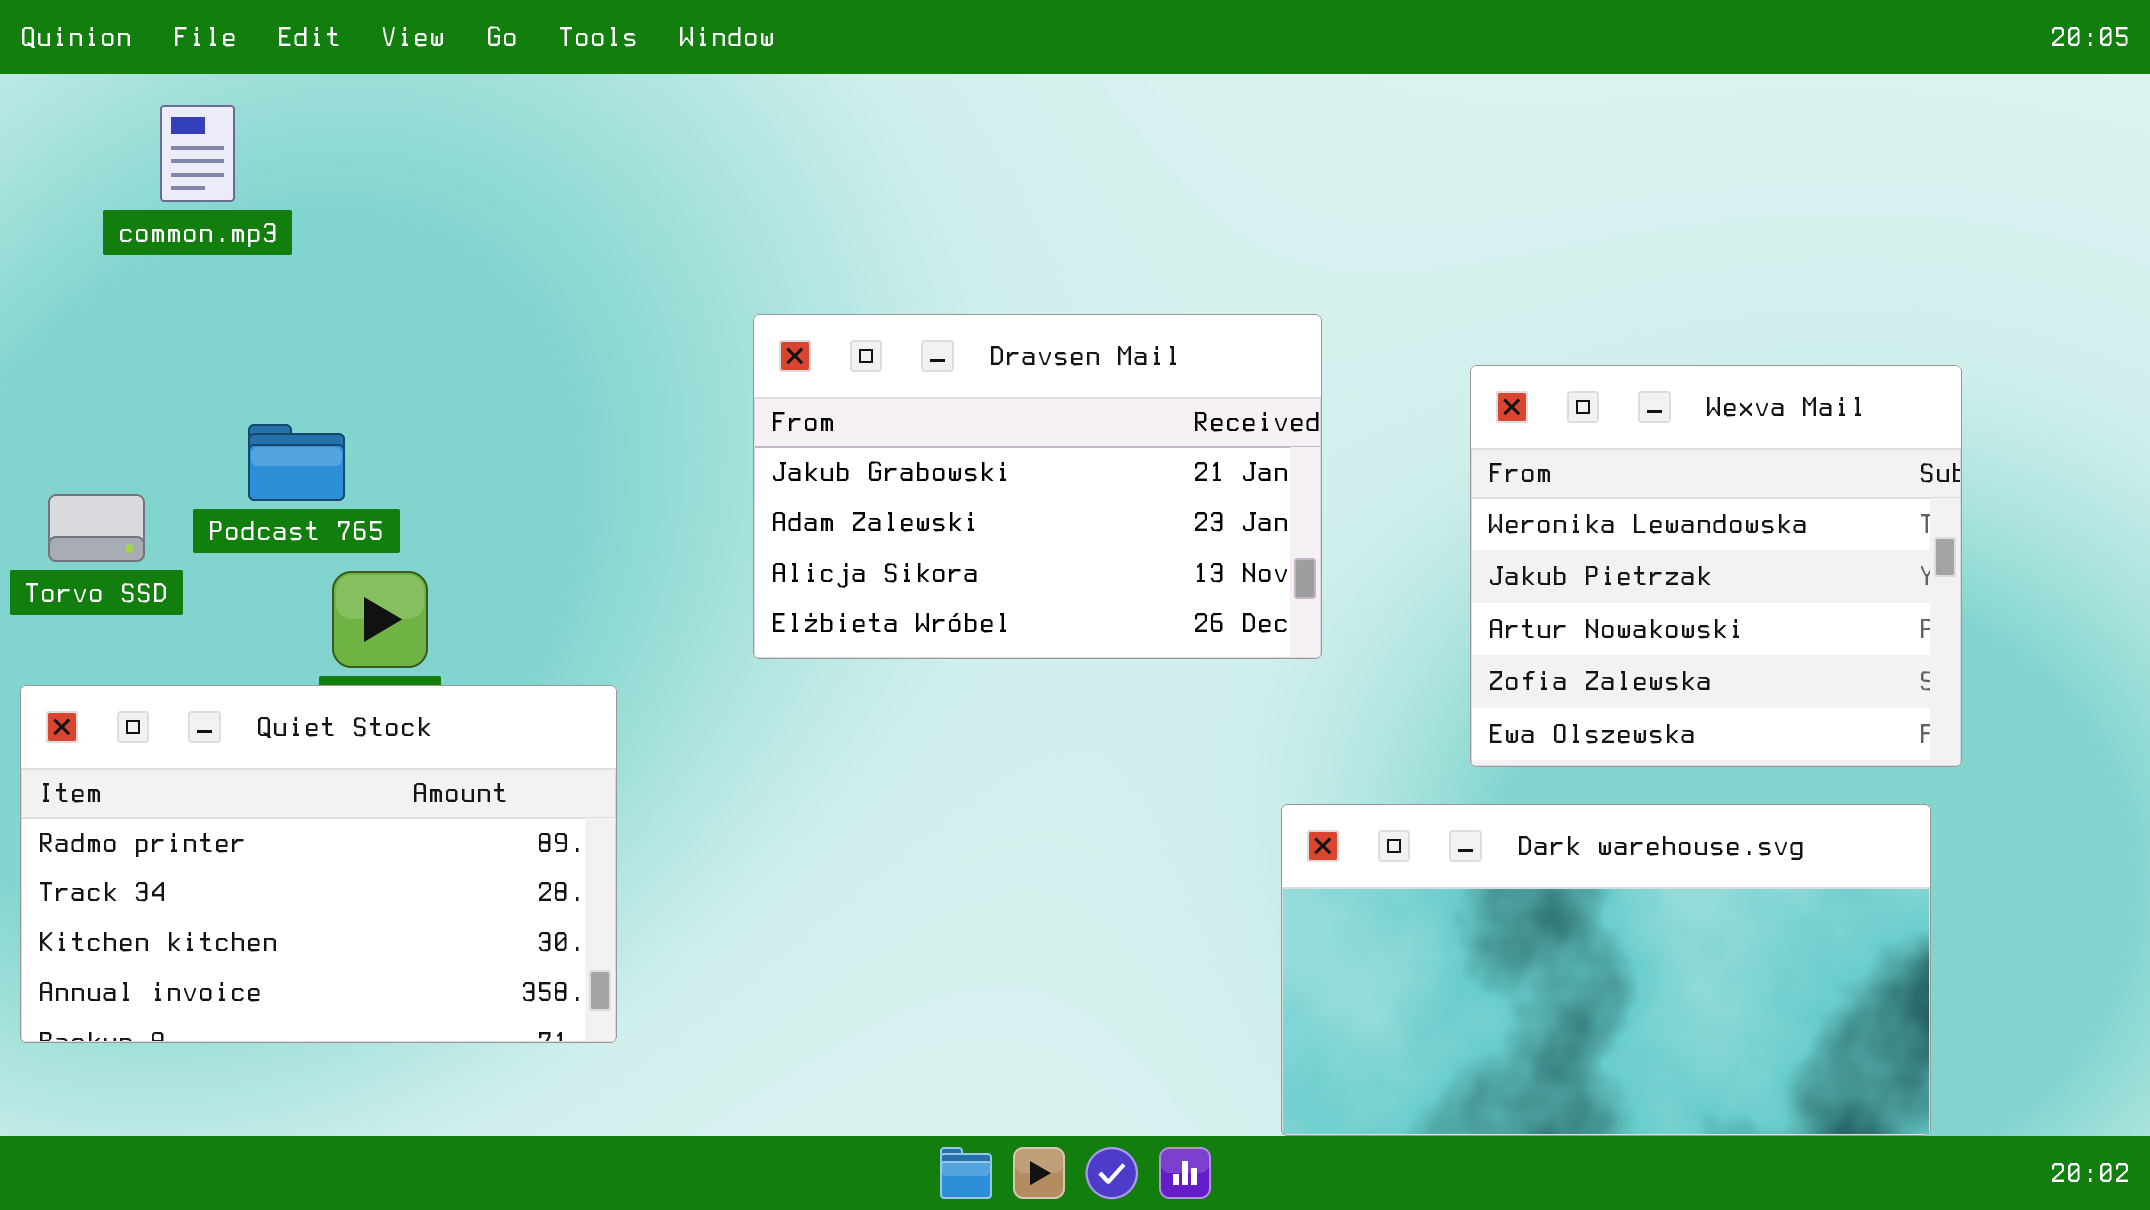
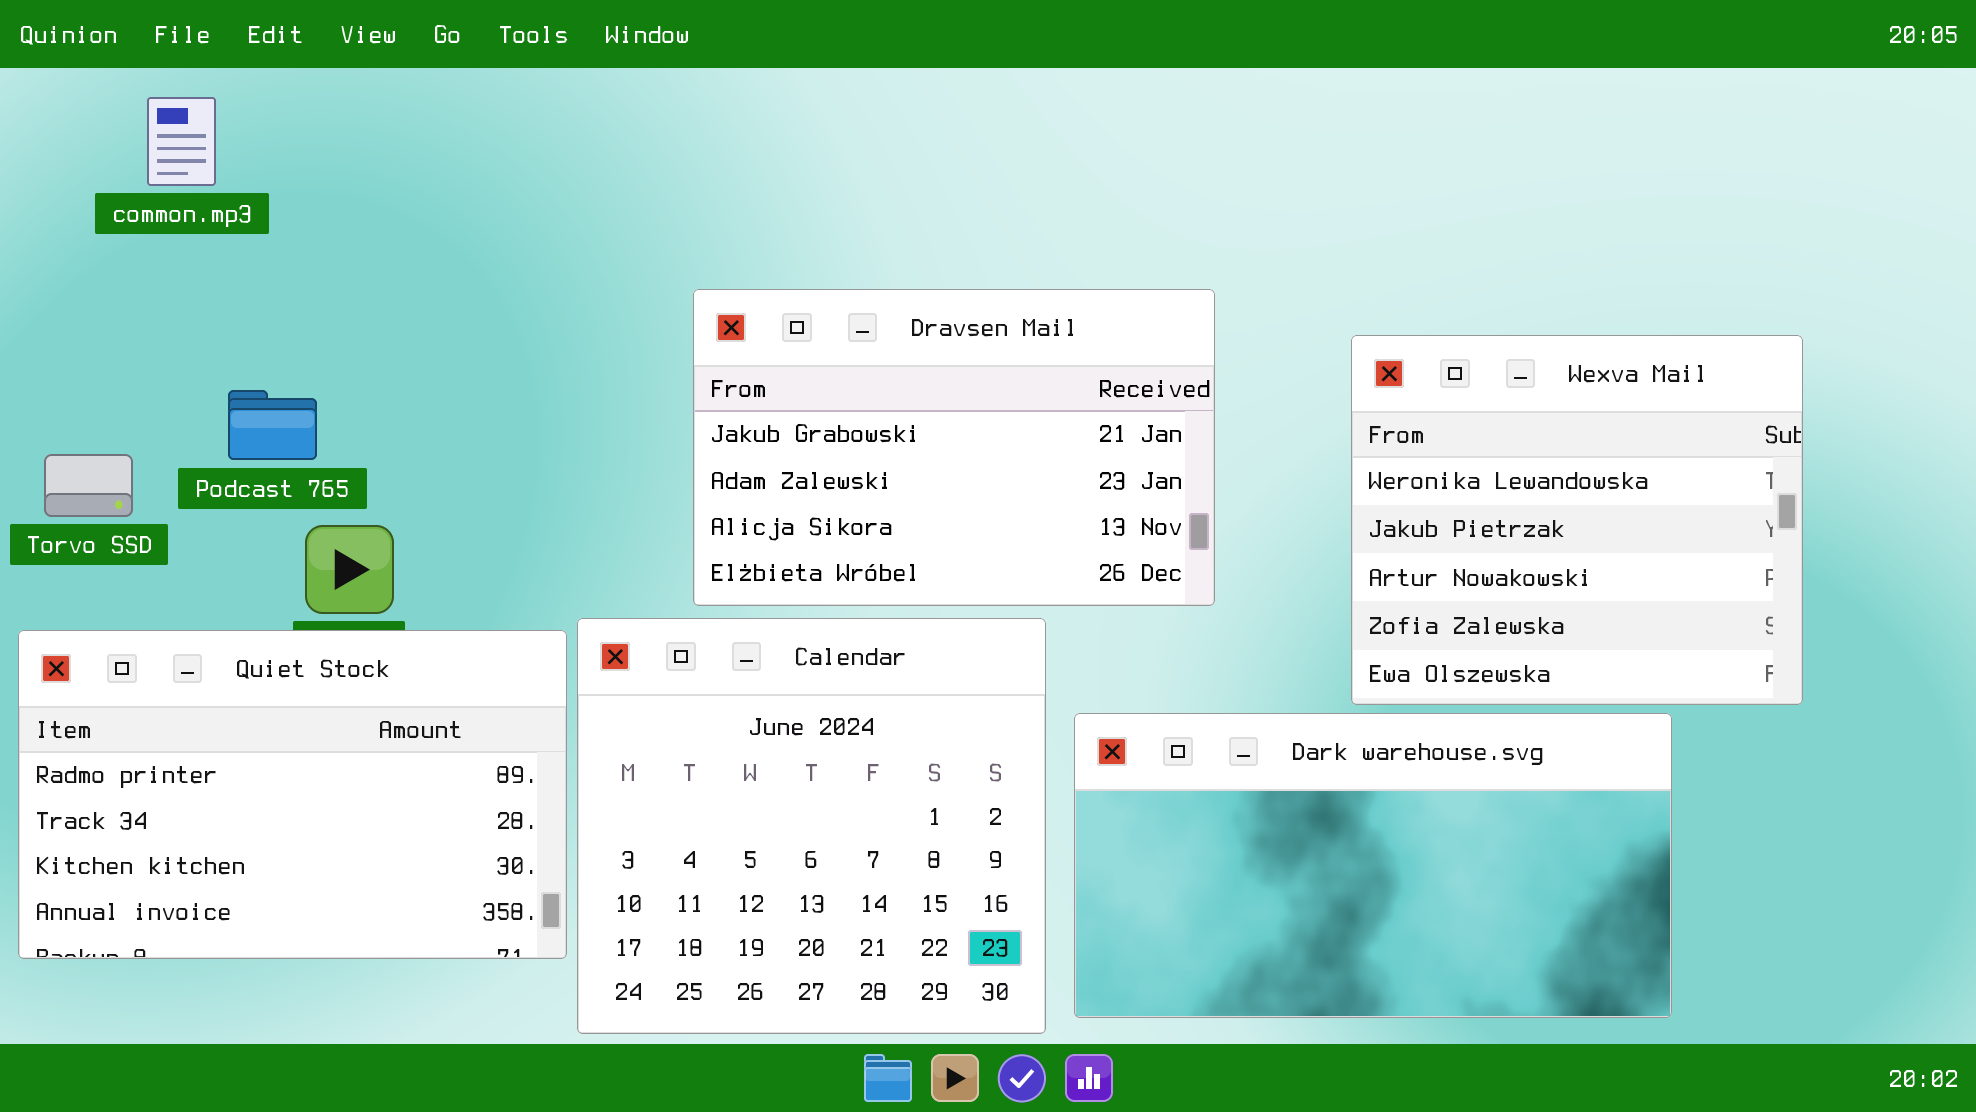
Calendar: none -> [577,618,1046,1034], opened
Dark warehouse.svg: [1281,804,1931,1136] -> [1074,713,1672,1018], moved

